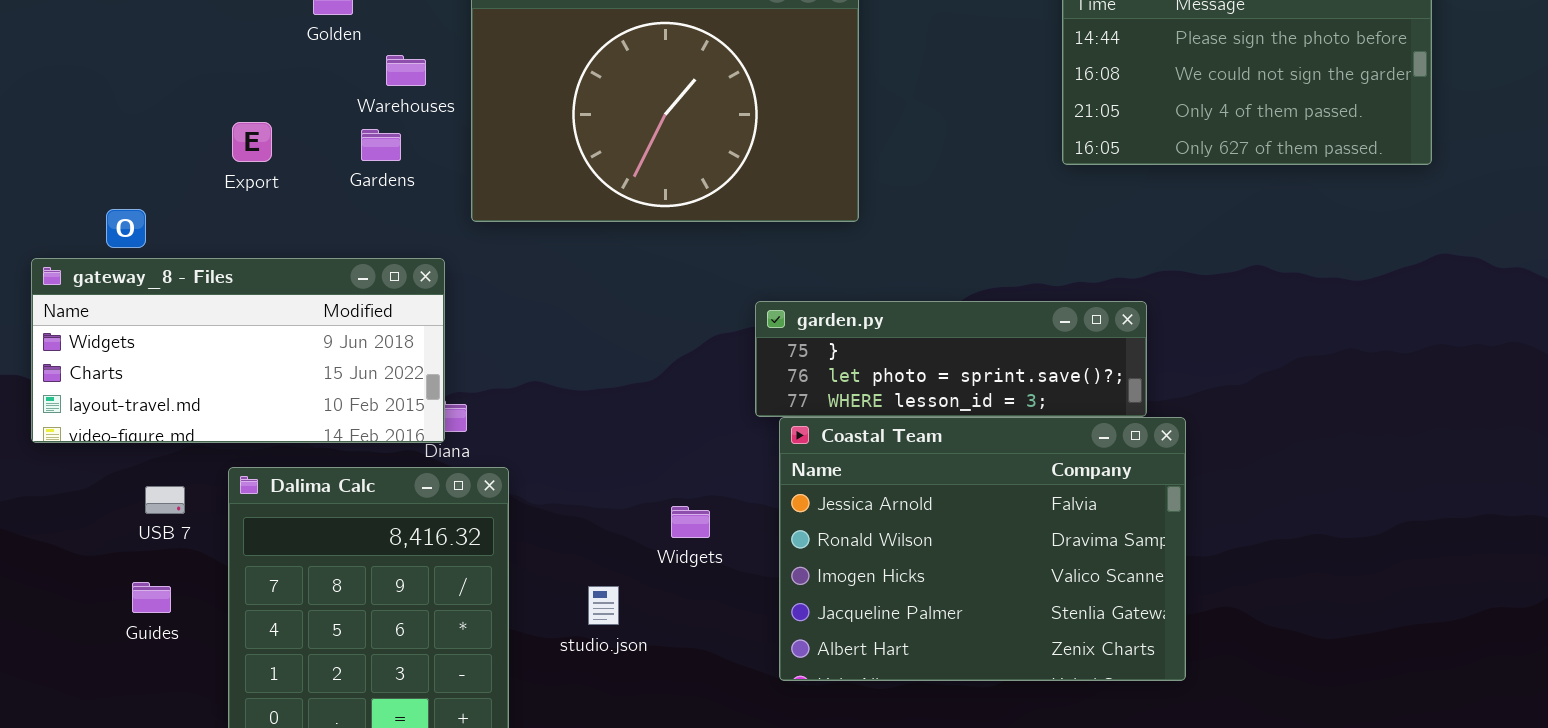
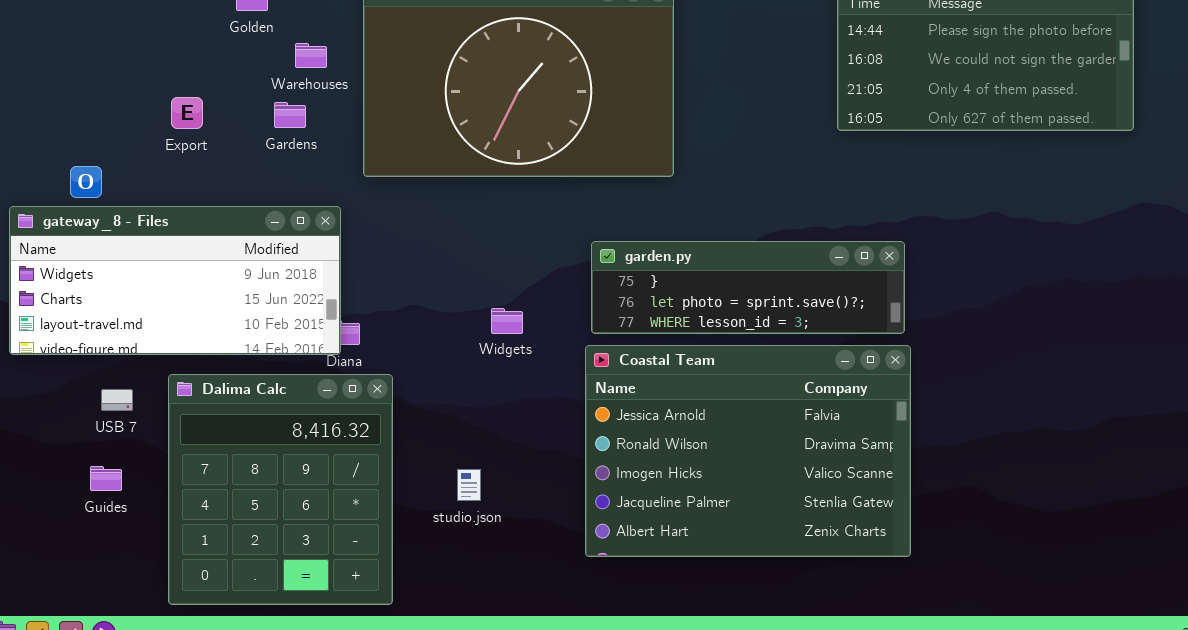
Coastal Team: [779,417,1186,681] -> [585,345,911,557], moved
Widgets: [671,506,710,538] -> [491,308,523,334], moved

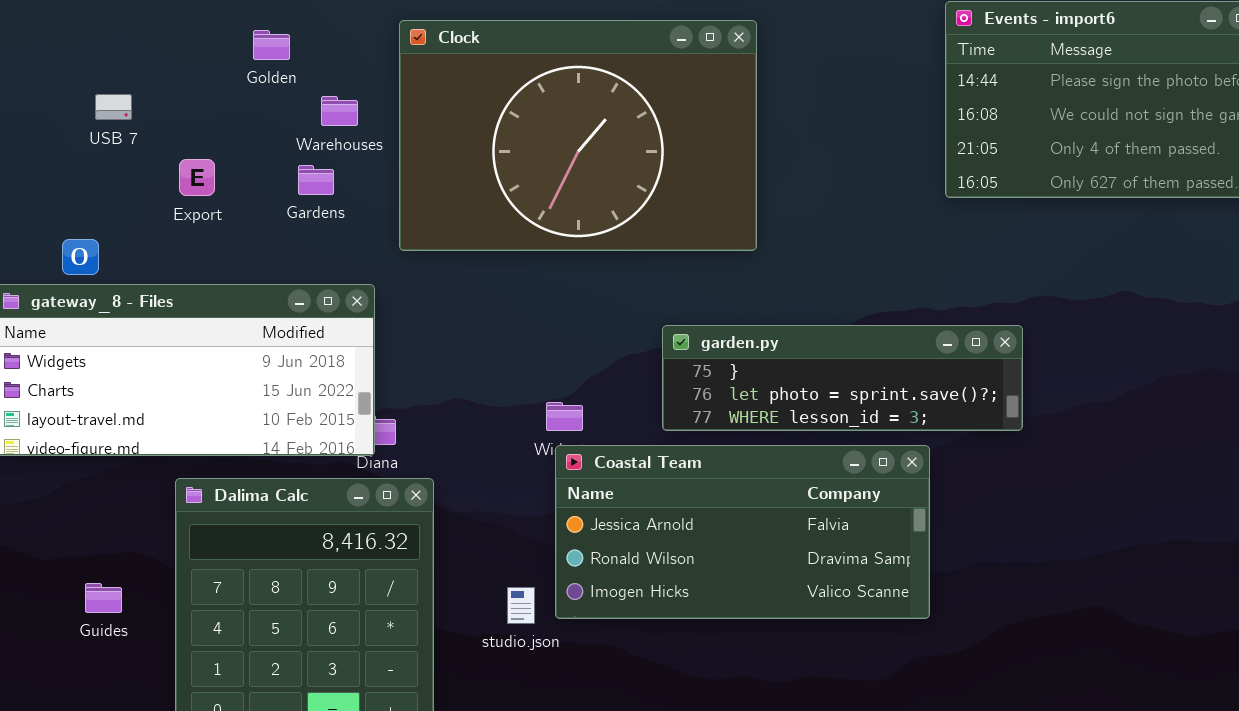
Coastal Team: [585,345,911,557] -> [555,445,930,619], moved, resized
USB 7: [101,389,133,411] -> [95,94,132,120], moved

